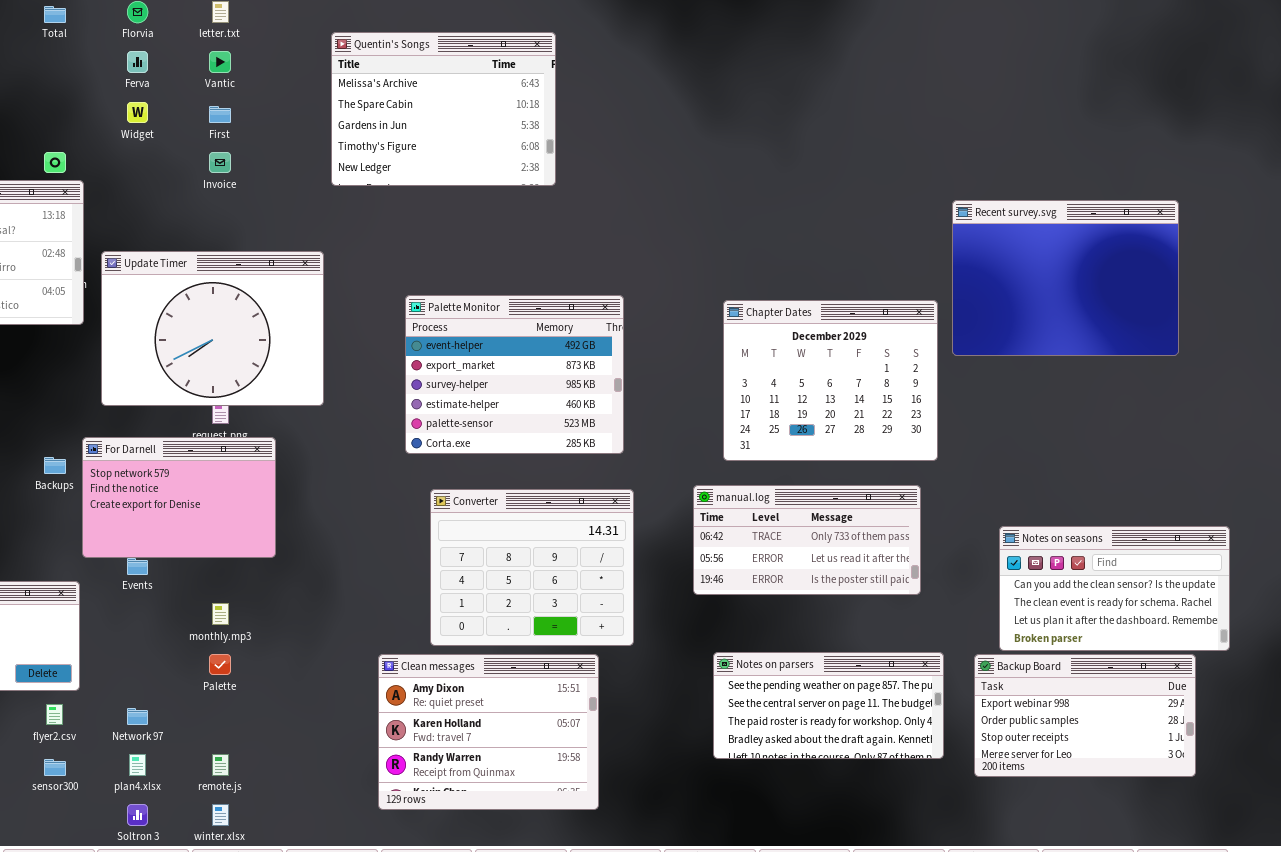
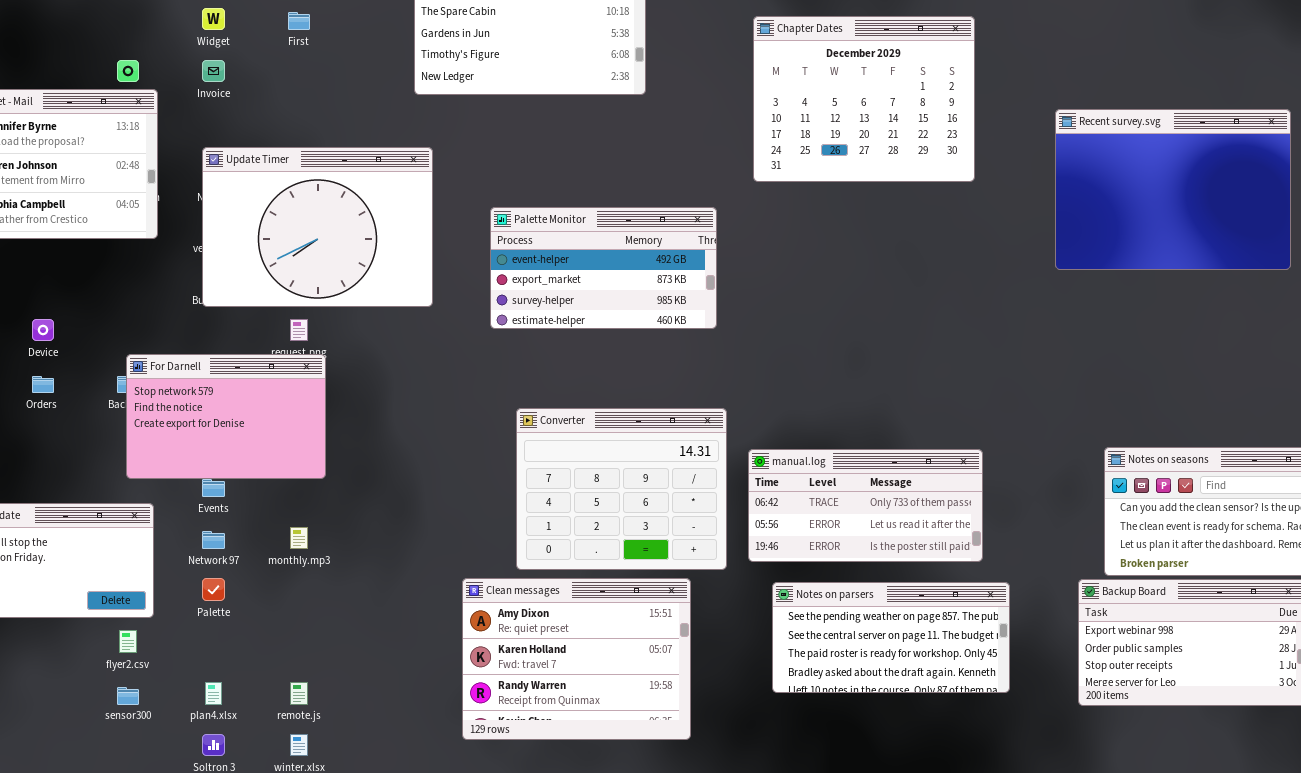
Invoice: [209,152,231,173] -> [202,60,225,82], moved
Update Timer: [101,251,324,406] -> [202,147,433,307], moved
Palette Monitor: [405,295,624,454] -> [490,207,717,329], resized
Chapter Dates: [723,300,938,461] -> [753,16,975,182], moved
For Darnell: [82,437,276,558] -> [126,354,326,479], moved
manual.log: [693,485,921,595] -> [748,449,983,562], moved
Notes on parsers: [713,652,944,759] -> [772,582,1010,693], moved
Palette: [209,654,231,675] -> [202,578,225,601], moved
Network 97: [127,708,148,725] -> [202,531,225,549], moved

